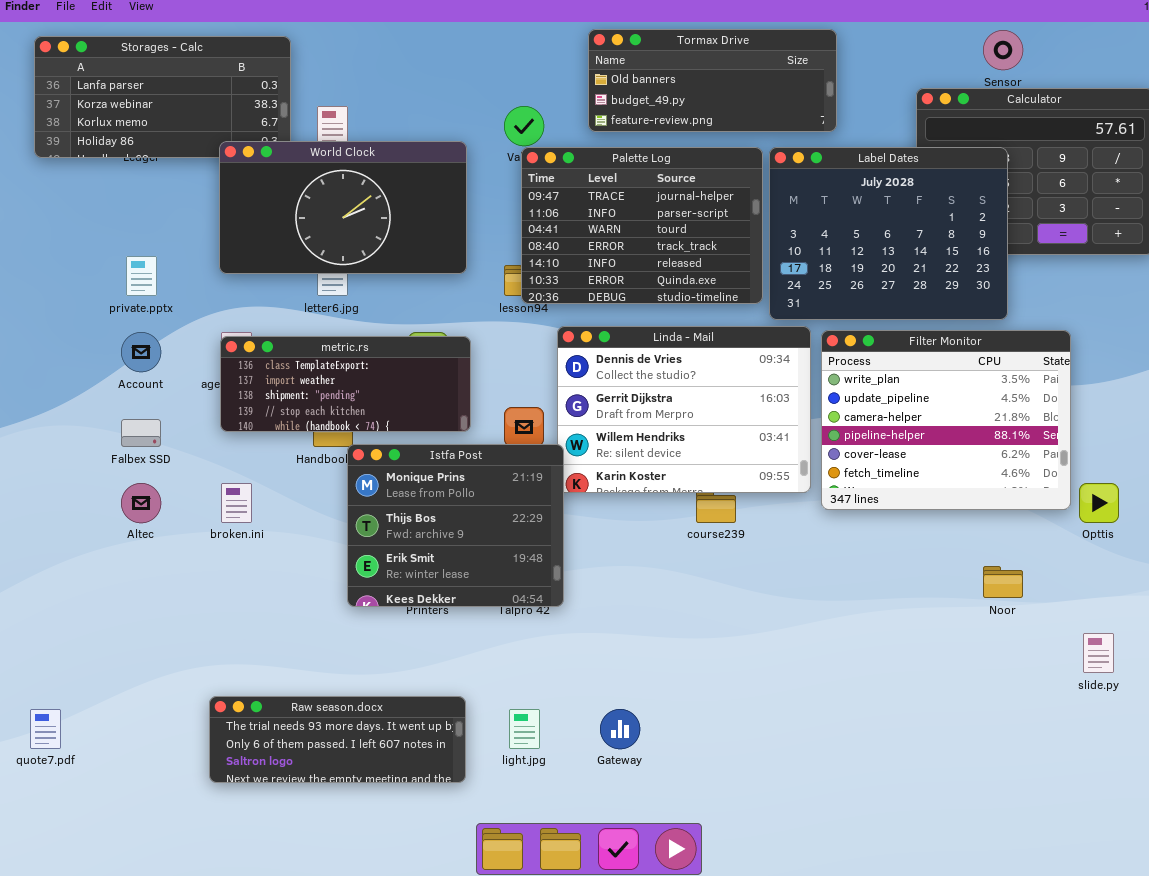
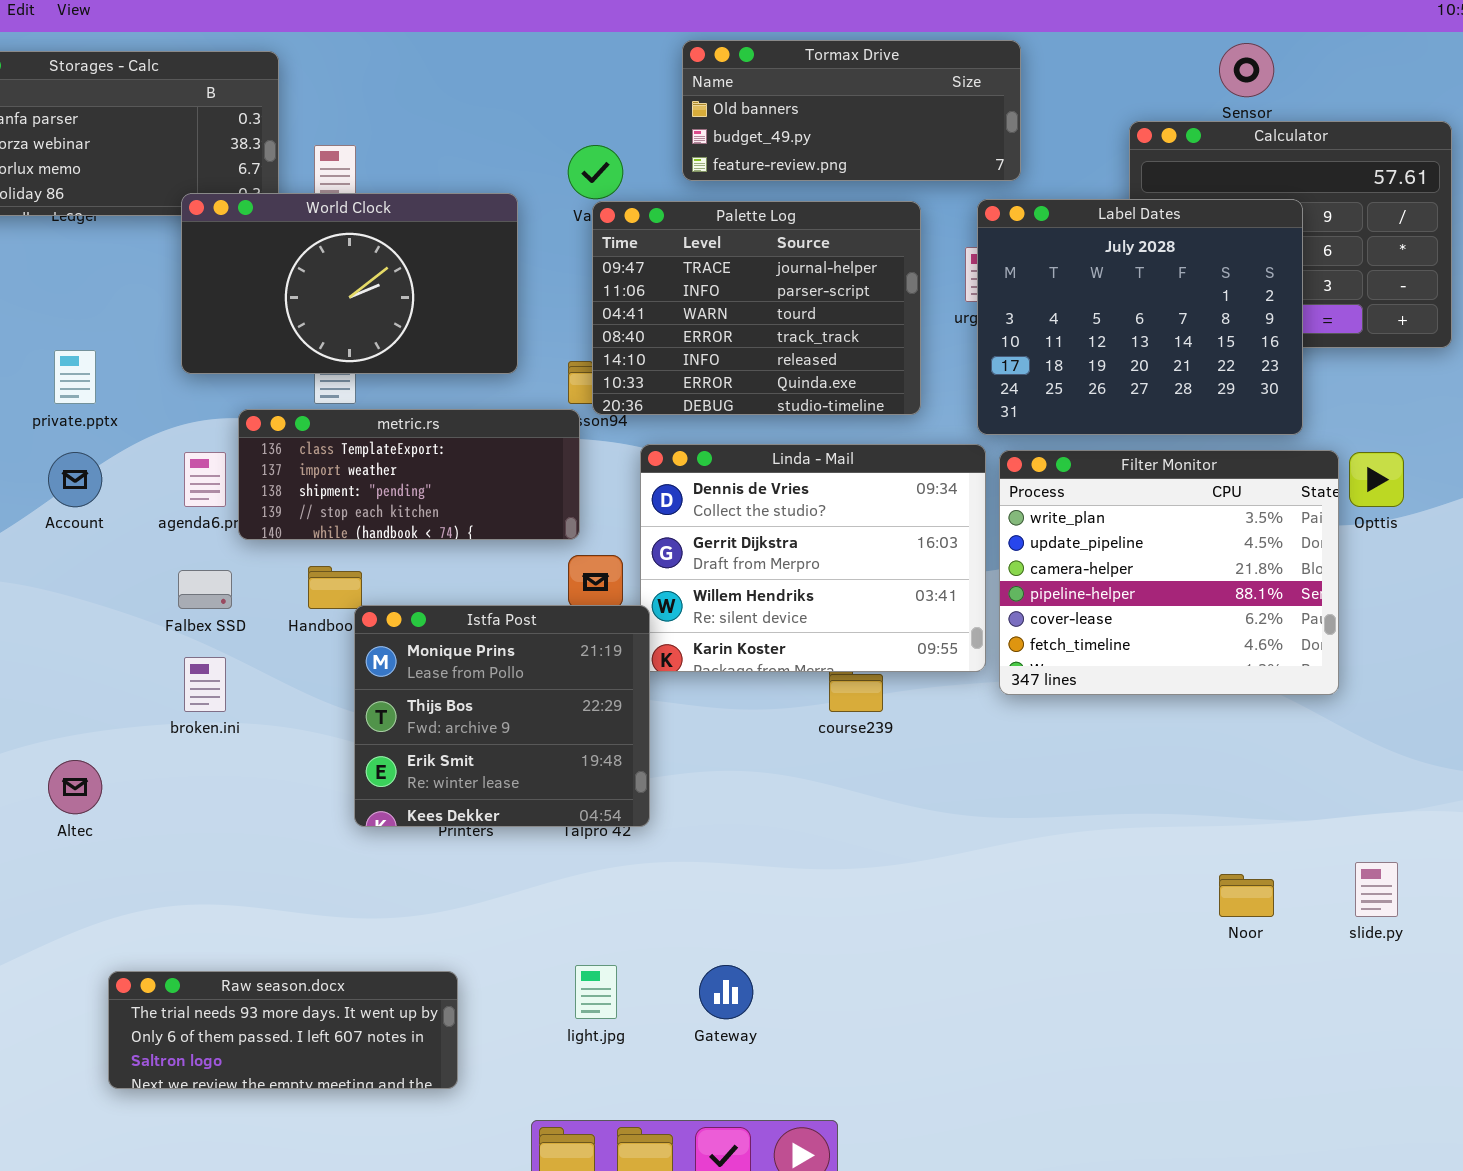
Label Dates: [769,147,1008,320] -> [977,199,1303,435], moved
metric.rs: [220,336,471,432] -> [238,409,580,540], moved
Falbex SSD: [121,419,161,447] -> [178,570,232,609], moved
Altec: [121,483,161,523] -> [48,760,102,814], moved
Opttis: [1079,483,1119,523] -> [1349,452,1404,507], moved
Noor: [983,566,1023,598] -> [1219,874,1274,917], moved
Raw season.docx: [209,696,466,783] -> [108,971,458,1089], moved

